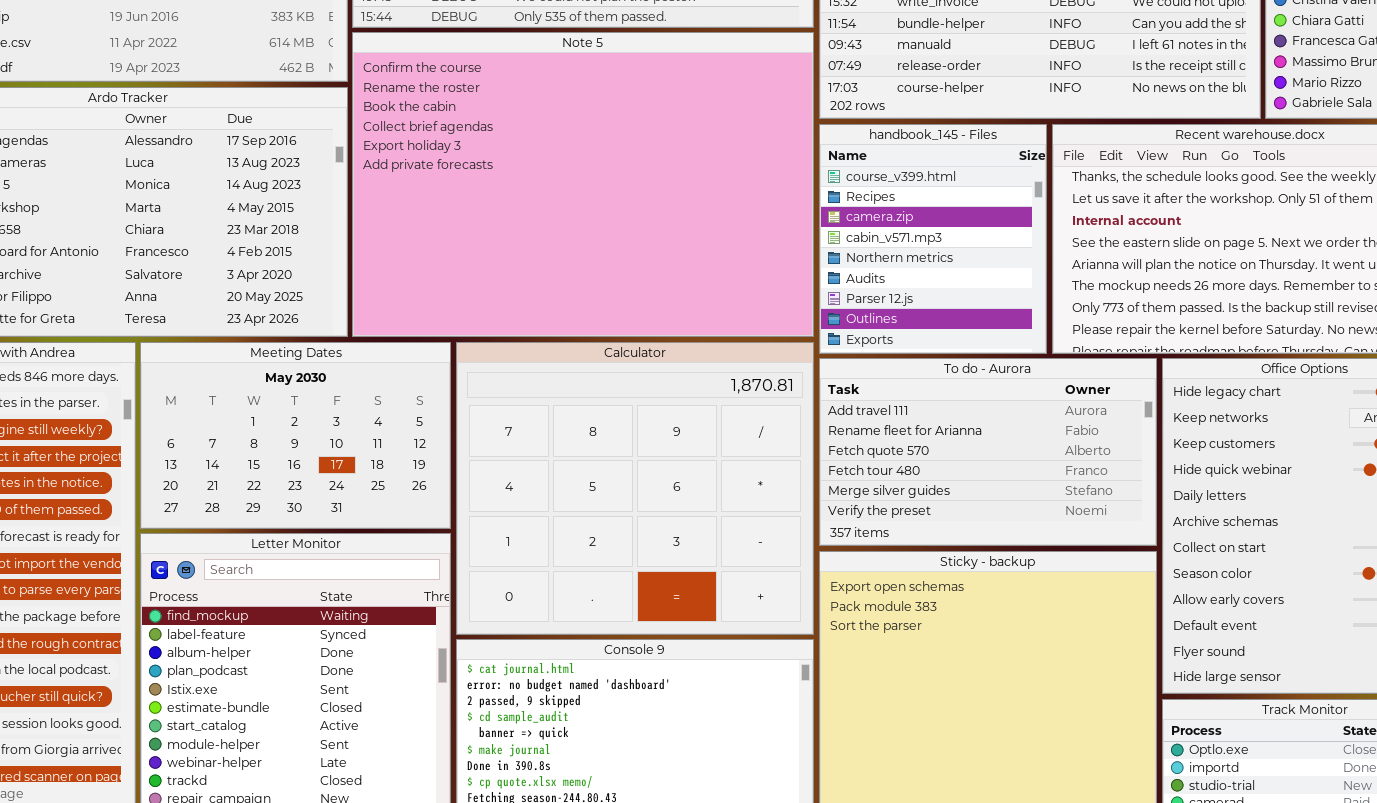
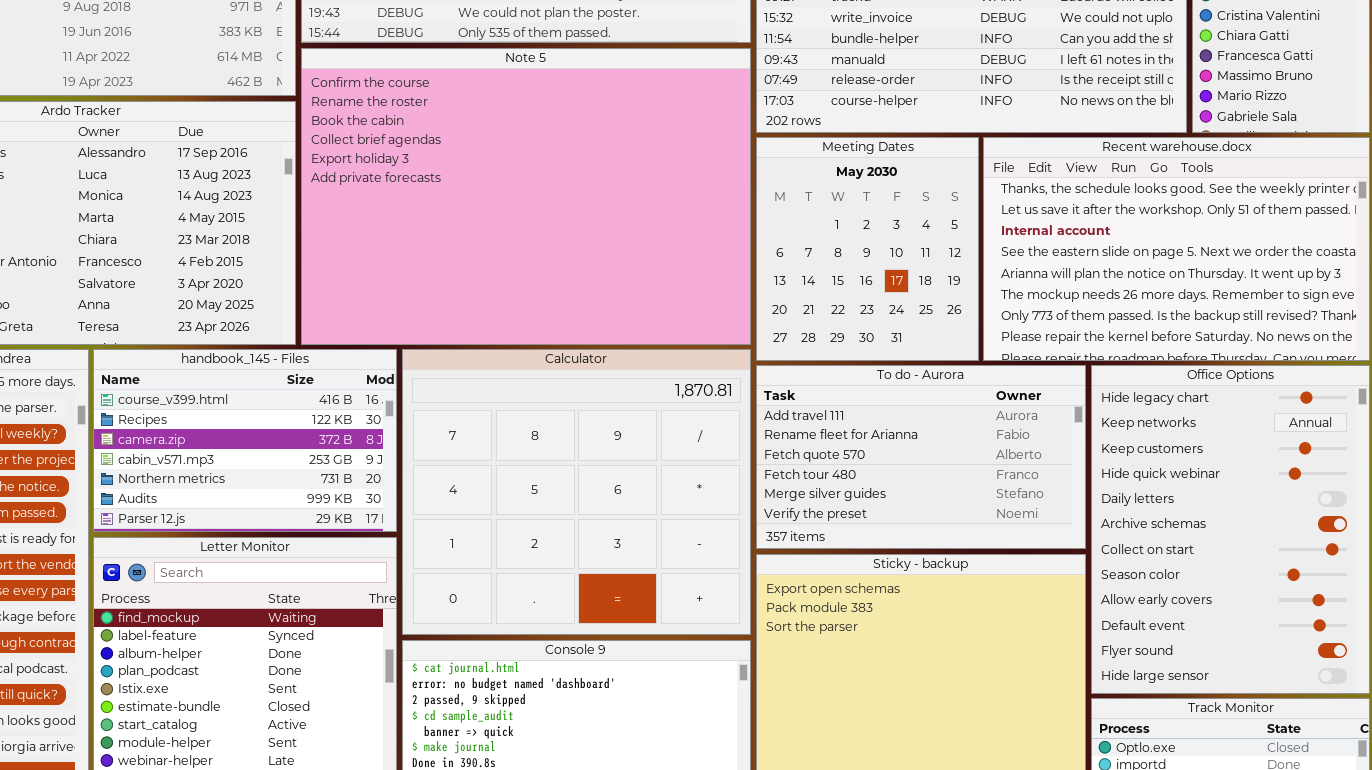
handbook_145 - Files: [819,124,1047,354] -> [93,349,397,532], moved, resized
Meeting Dates: [140,342,451,529] -> [756,137,979,361], moved, resized

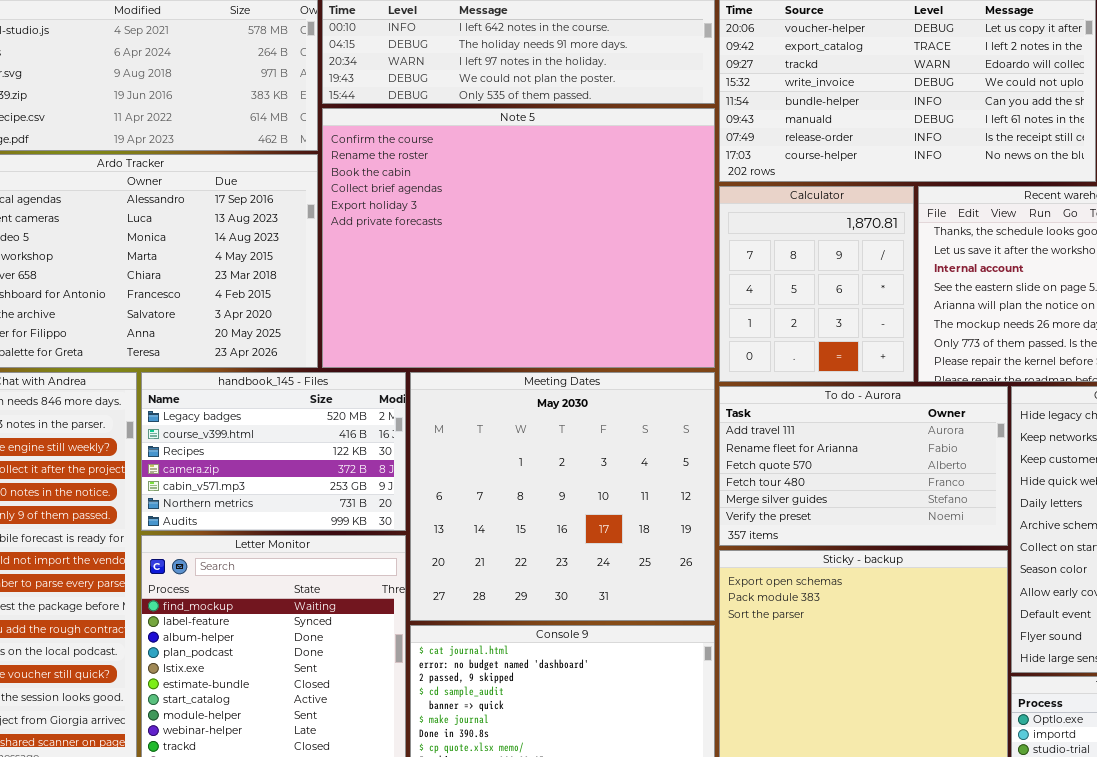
Meeting Dates: [756,137,979,361] -> [410,372,715,621], moved, resized
handbook_145 - Files: [93,349,397,532] -> [141,372,406,531], scrolled up 1 row
Calculator: [402,349,751,635] -> [719,186,914,382], moved, resized

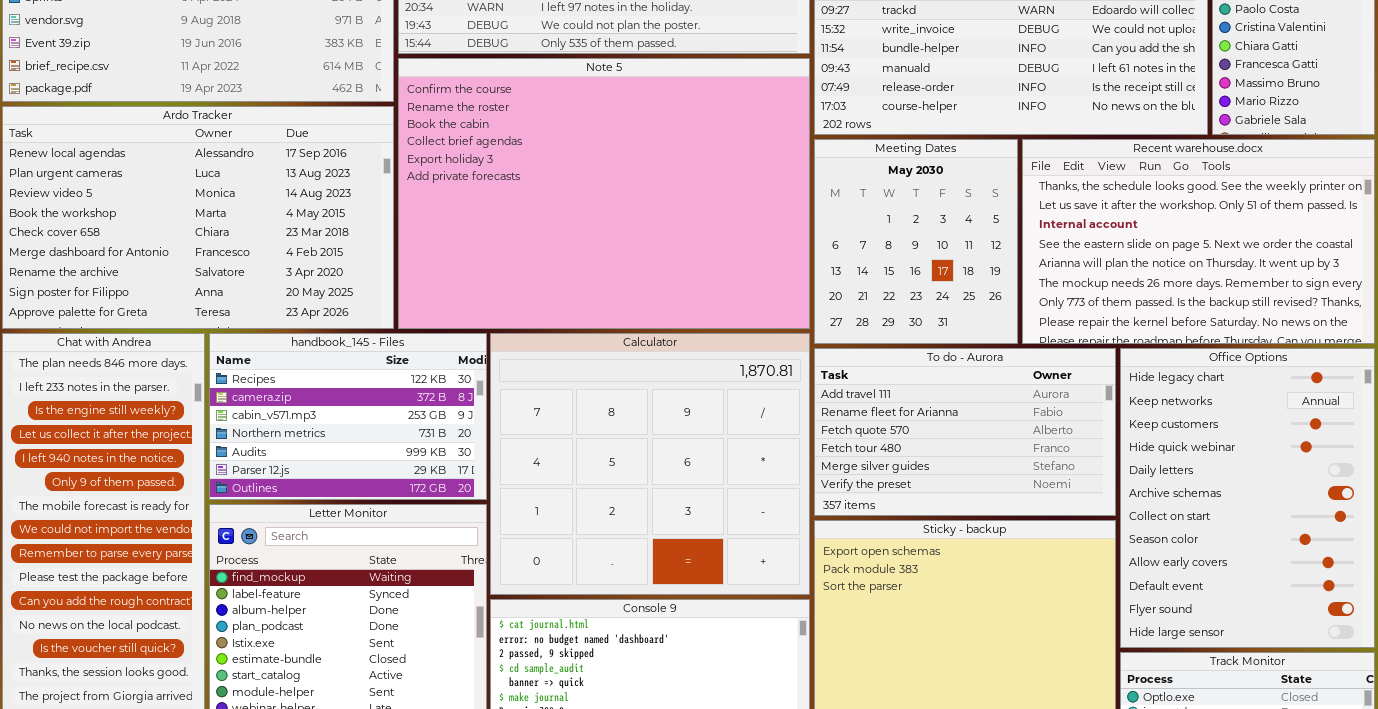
Calculator: [719,186,914,382] -> [490,333,810,595], moved, resized
handbook_145 - Files: [141,372,406,531] -> [209,333,487,500], scrolled down 2 rows
Meeting Dates: [410,372,715,621] -> [814,139,1018,344], moved, resized

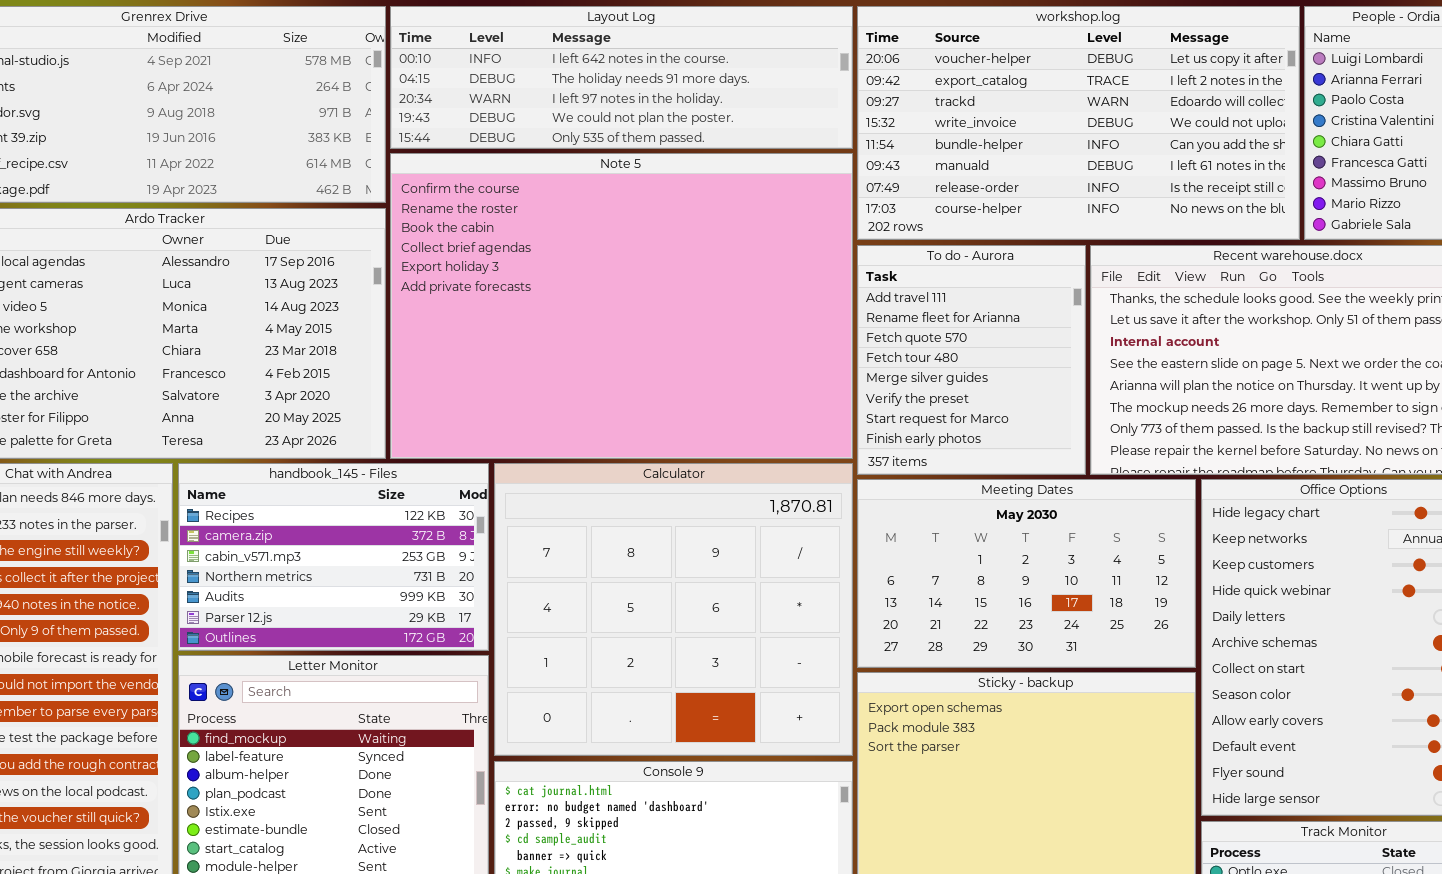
Meeting Dates: [814,139,1018,344] -> [857,479,1196,668], moved, resized
To do - Aurora: [814,348,1116,516] -> [857,245,1086,475], moved, resized

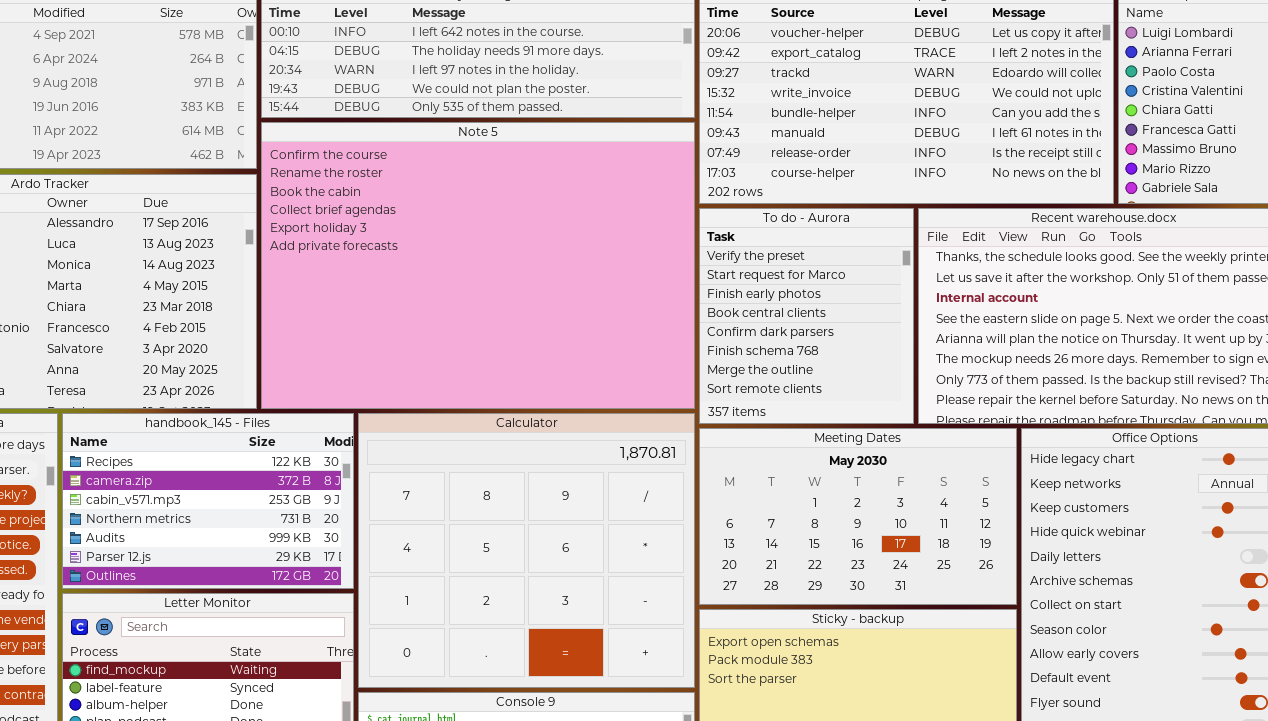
To do - Aurora: [857,245,1086,475] -> [699,208,914,424], scrolled down 5 rows

